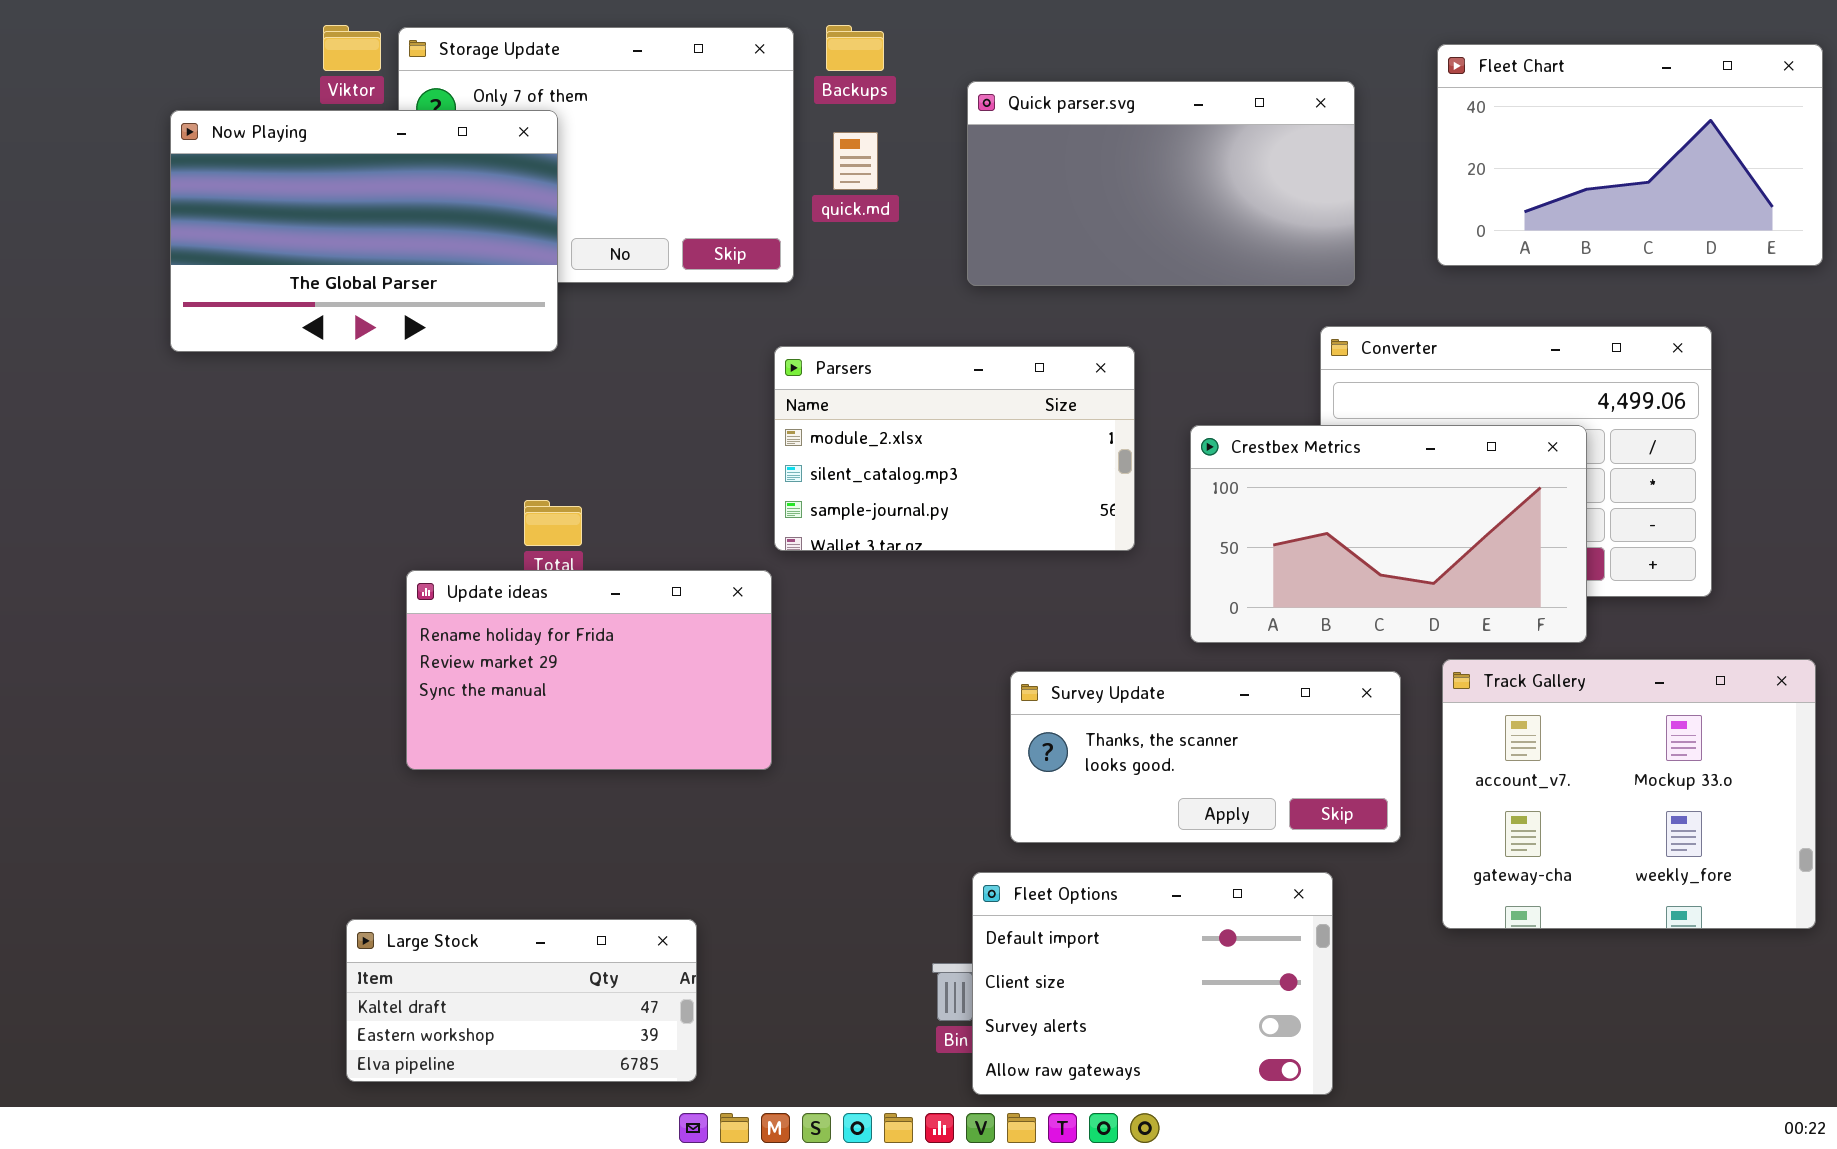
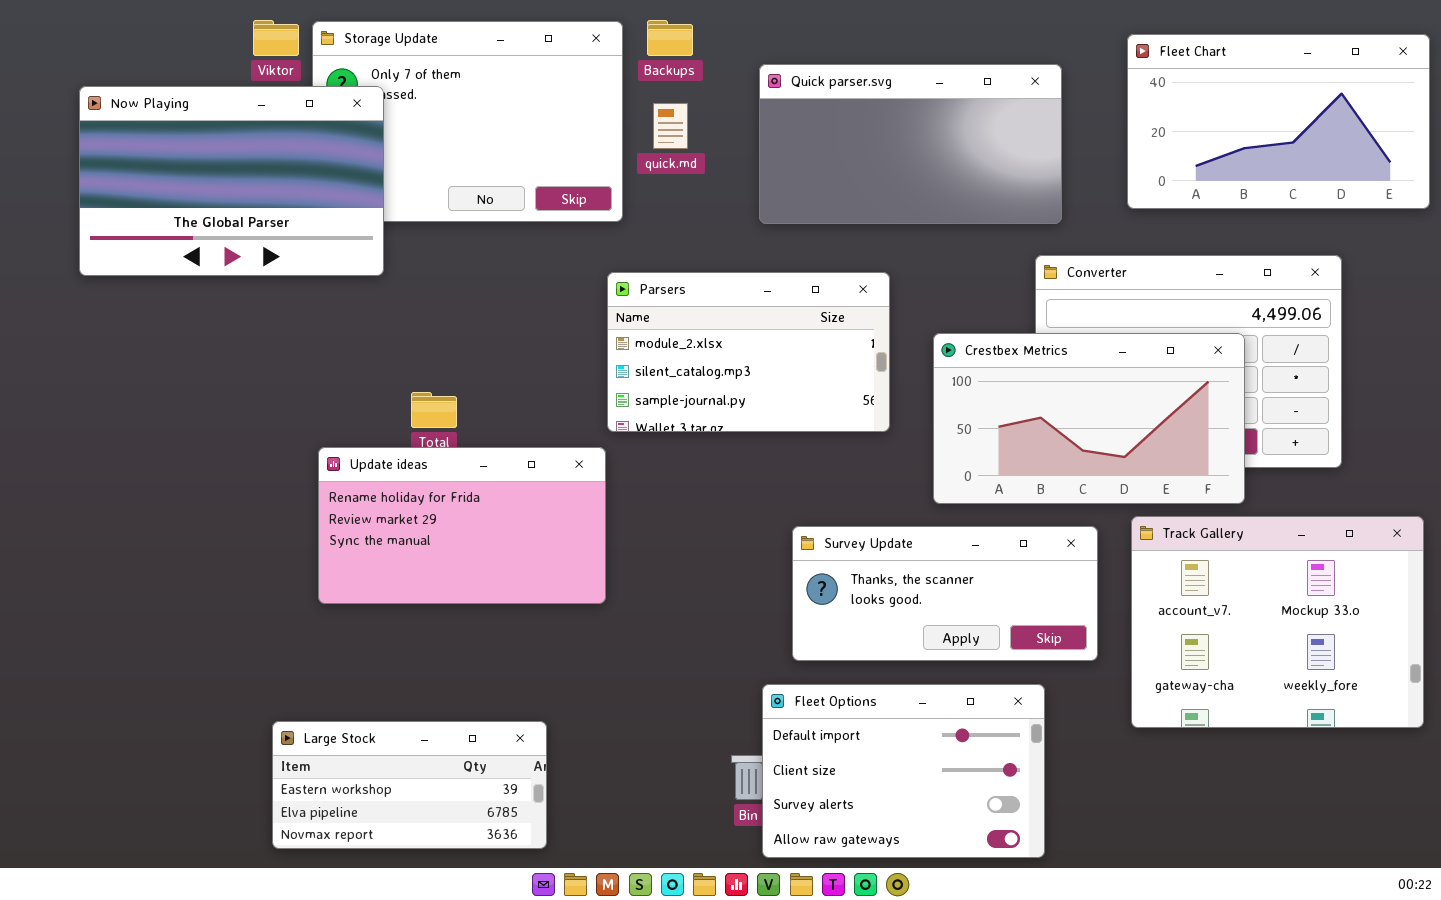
Now Playing: [170,110,558,352] -> [79,86,384,276], moved
Large Stock: [346,919,697,1082] -> [272,721,547,849], scrolled down 1 row

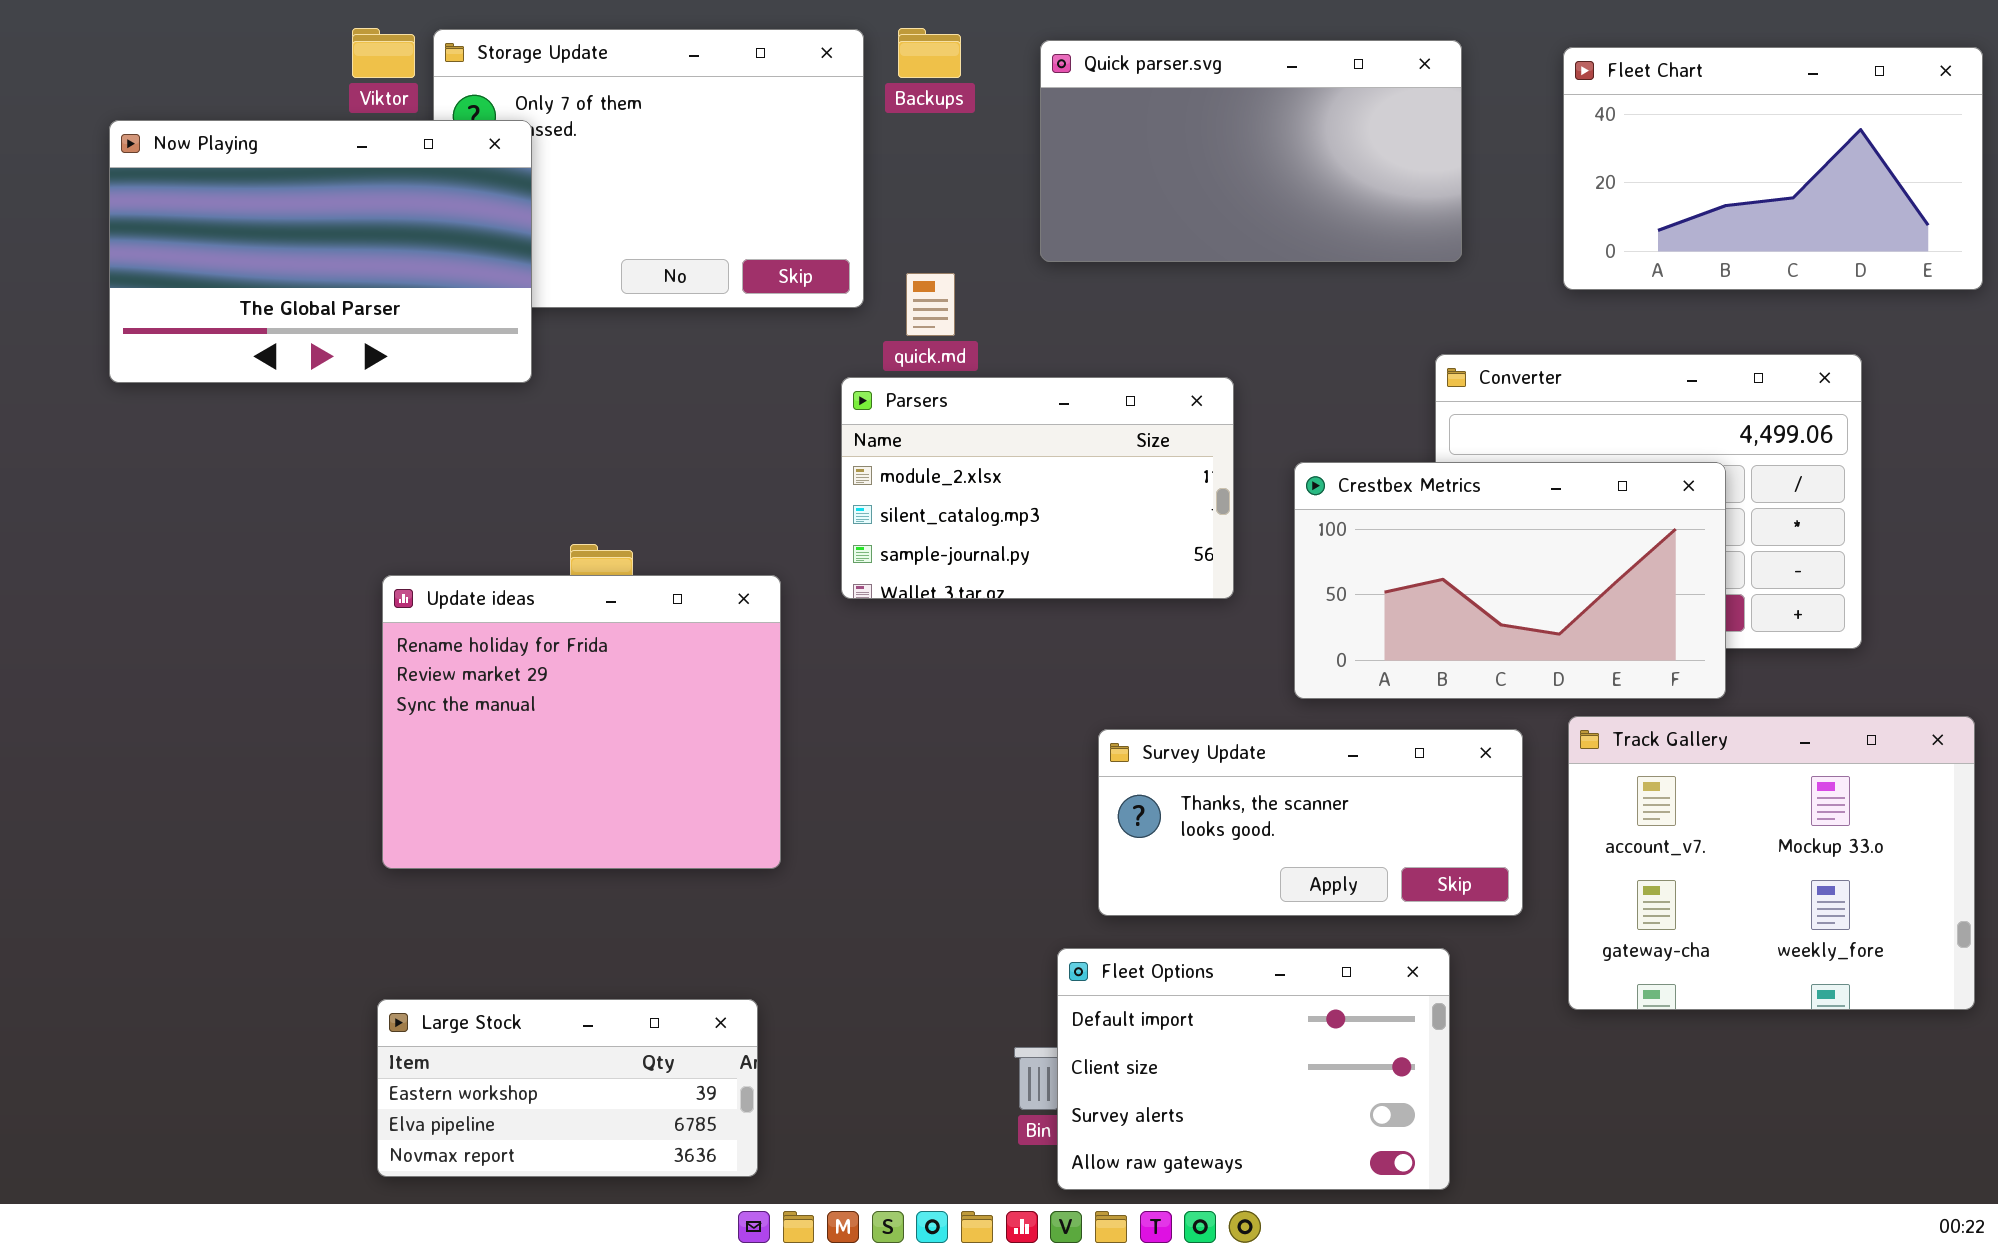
Quick parser.svg: [759,64,1062,224] -> [1040,40,1462,262], moved
quick.md: [653,103,688,149] -> [906,273,955,336], moved
Update ideas: [318,447,606,604] -> [382,575,781,869], moved, resized

